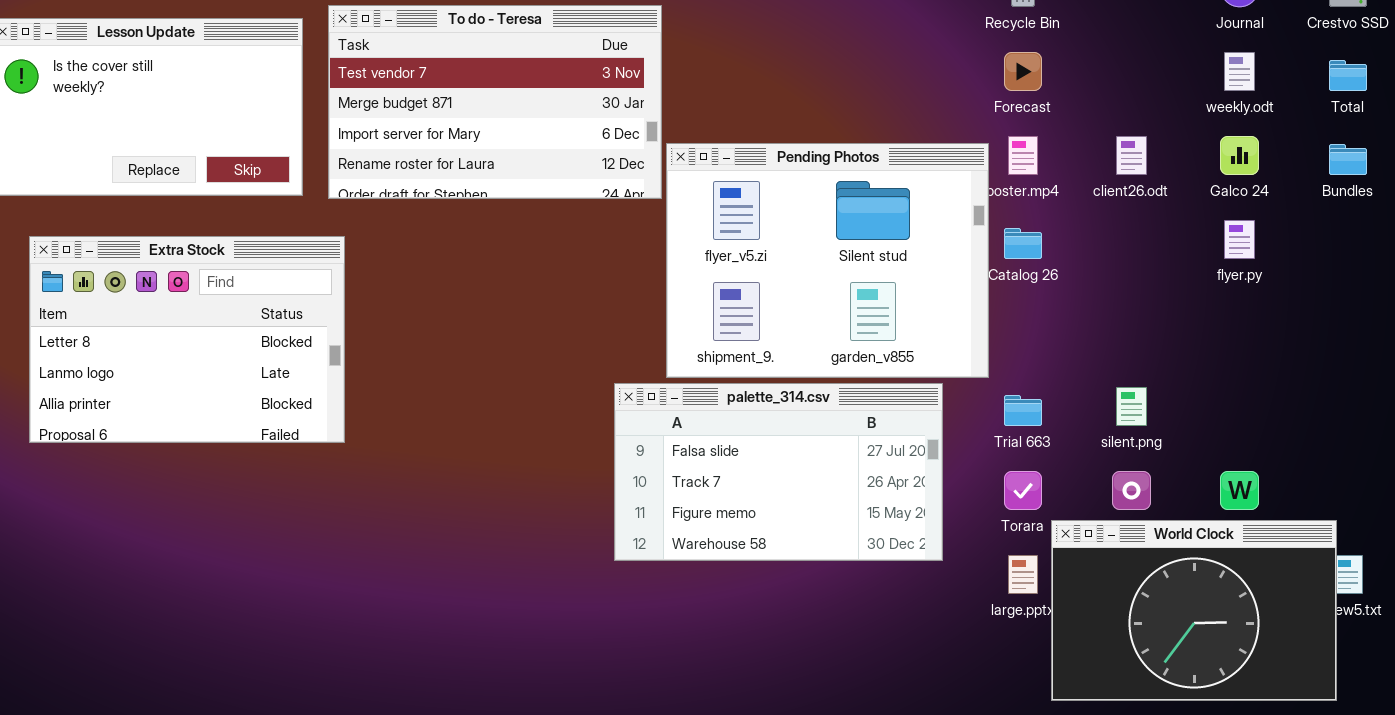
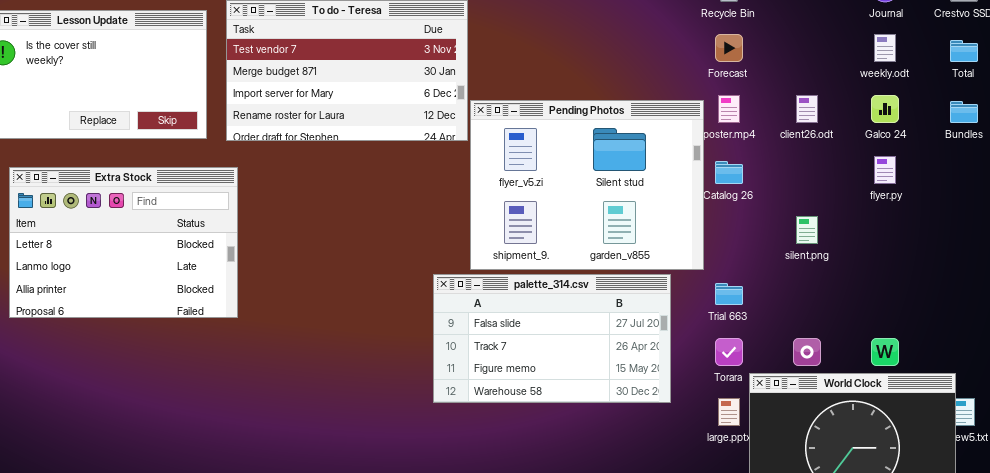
silent.png: [1116,387,1147,426] -> [796,216,818,244], moved

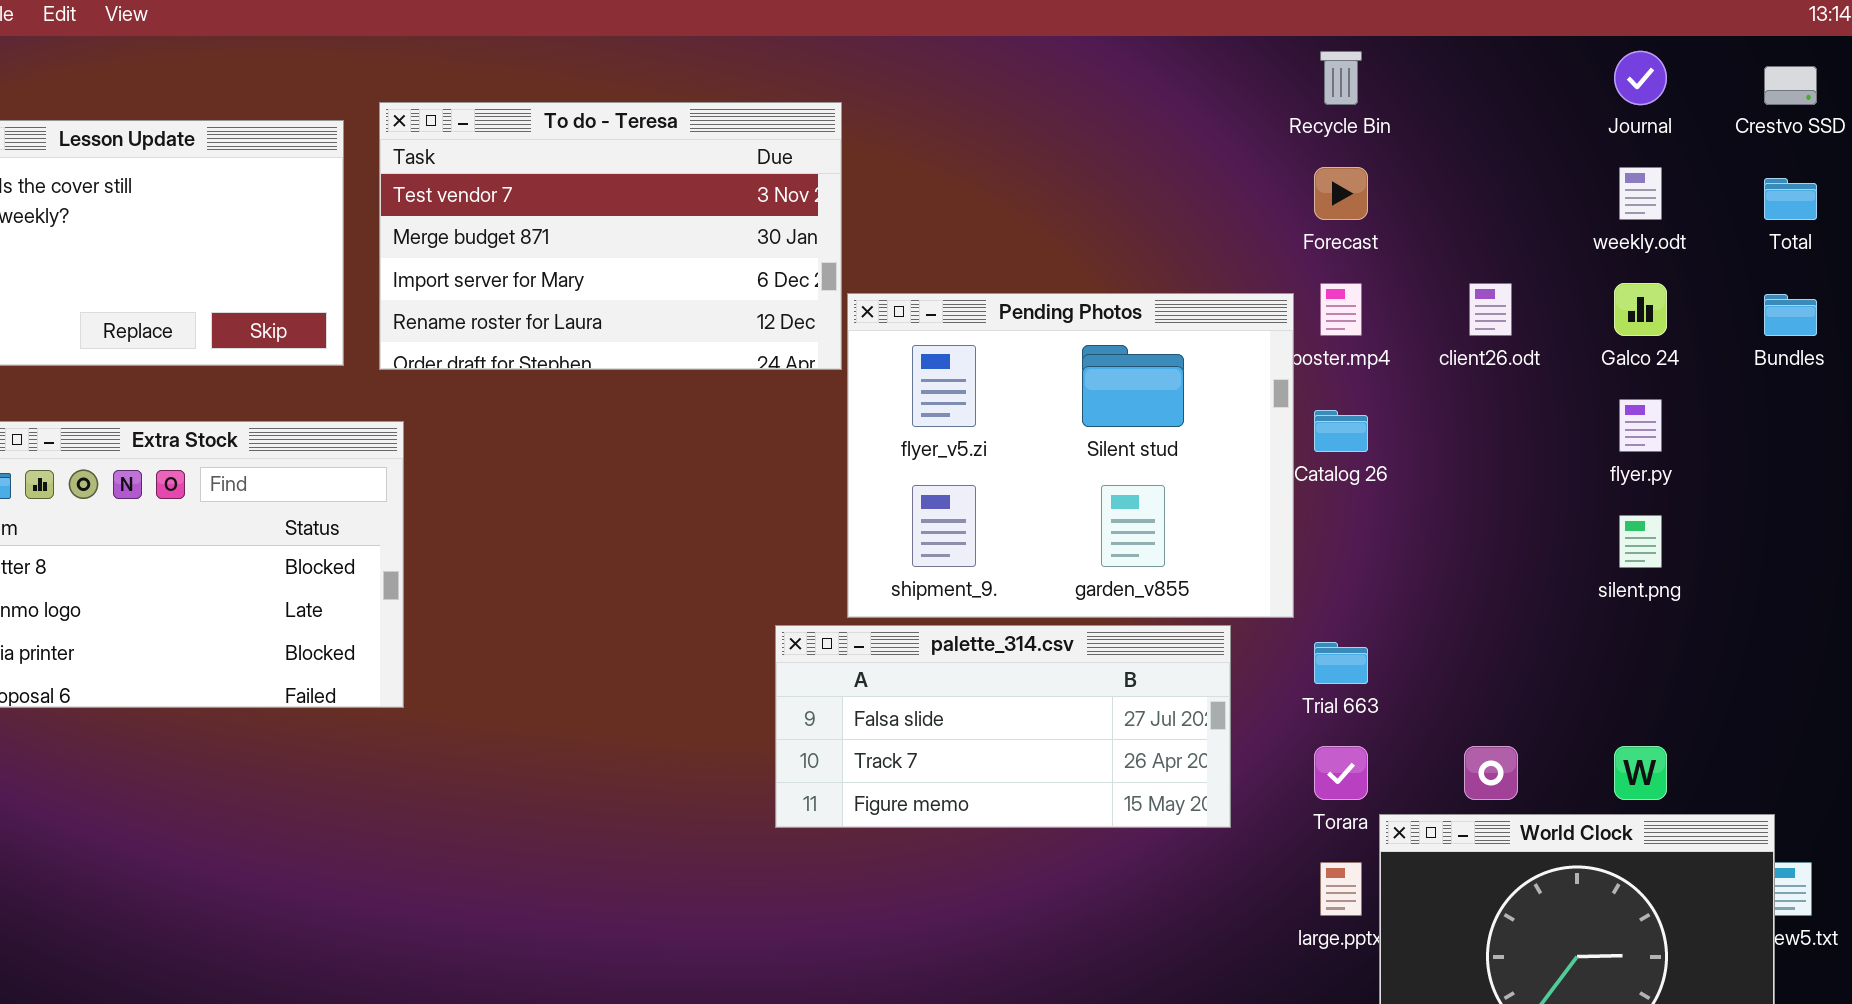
silent.png: [796,216,818,244] -> [1619,515,1662,568], moved
palette_314.csv: [433,274,671,403] -> [775,625,1231,828], resized

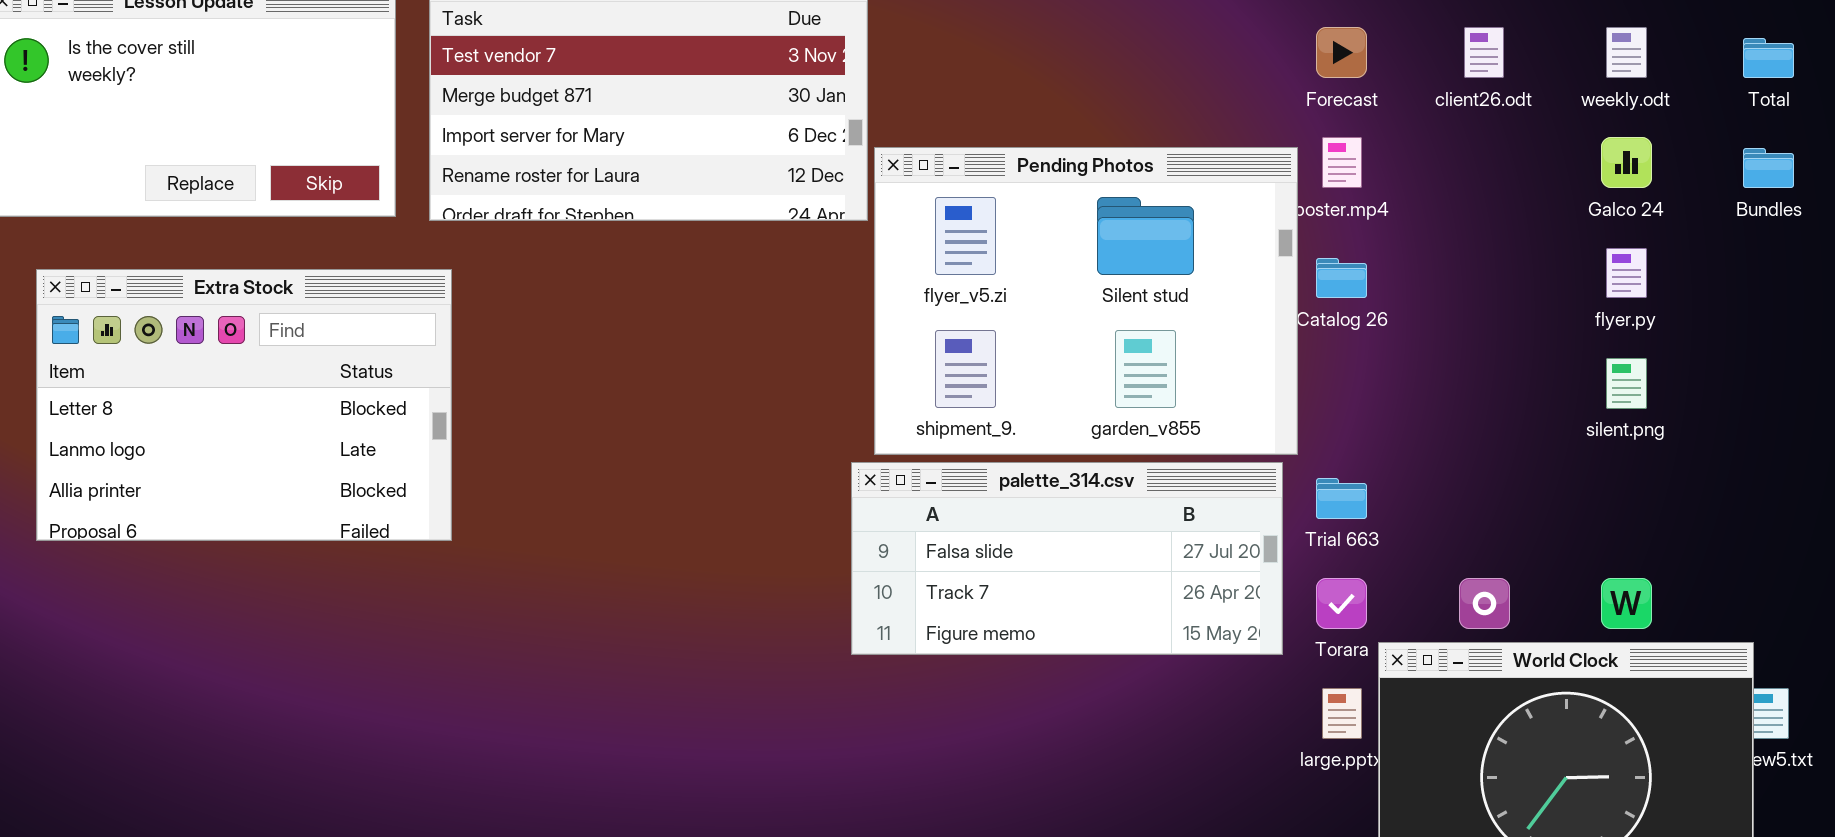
client26.odt: [1469,283,1512,336] -> [1464,27,1504,78], moved
palette_314.csv: [775,625,1231,828] -> [851,462,1283,655], moved

